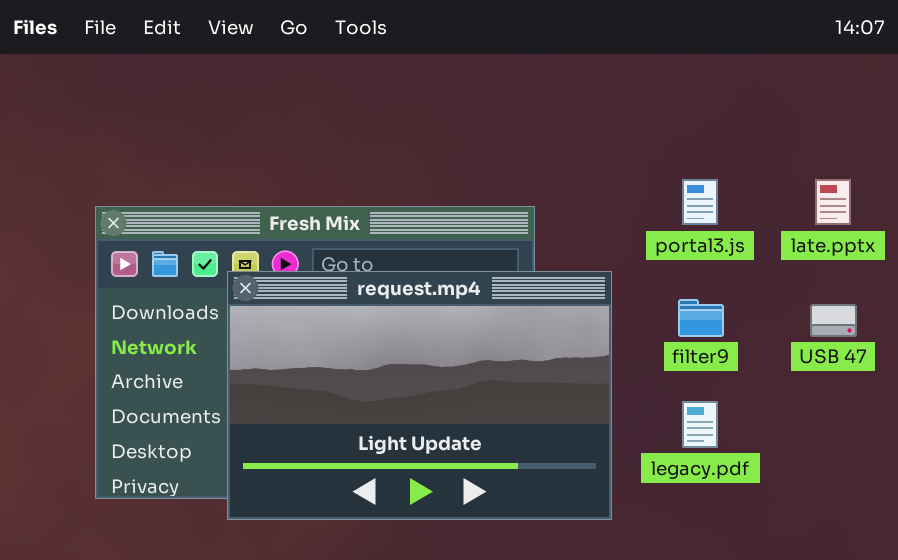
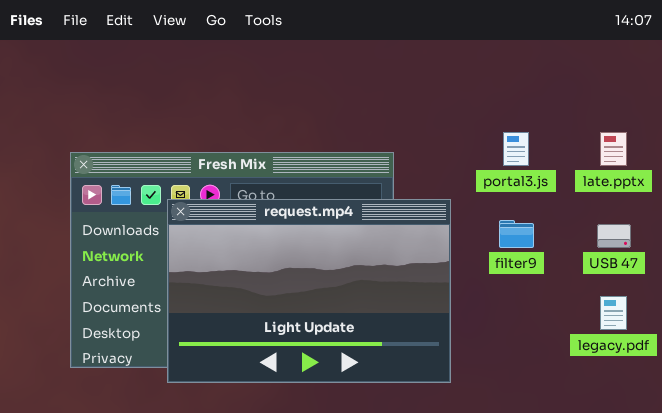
legacy.pdf: [682,401,718,448] -> [600,296,627,330], moved

